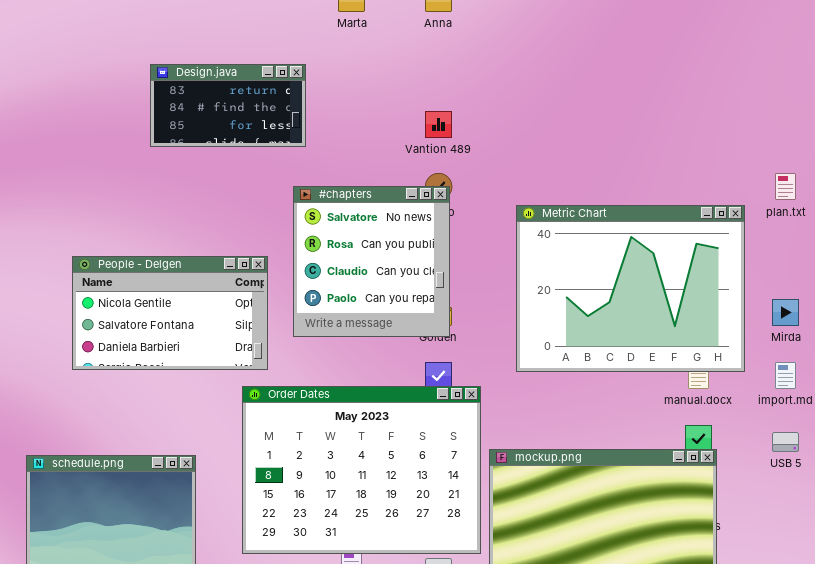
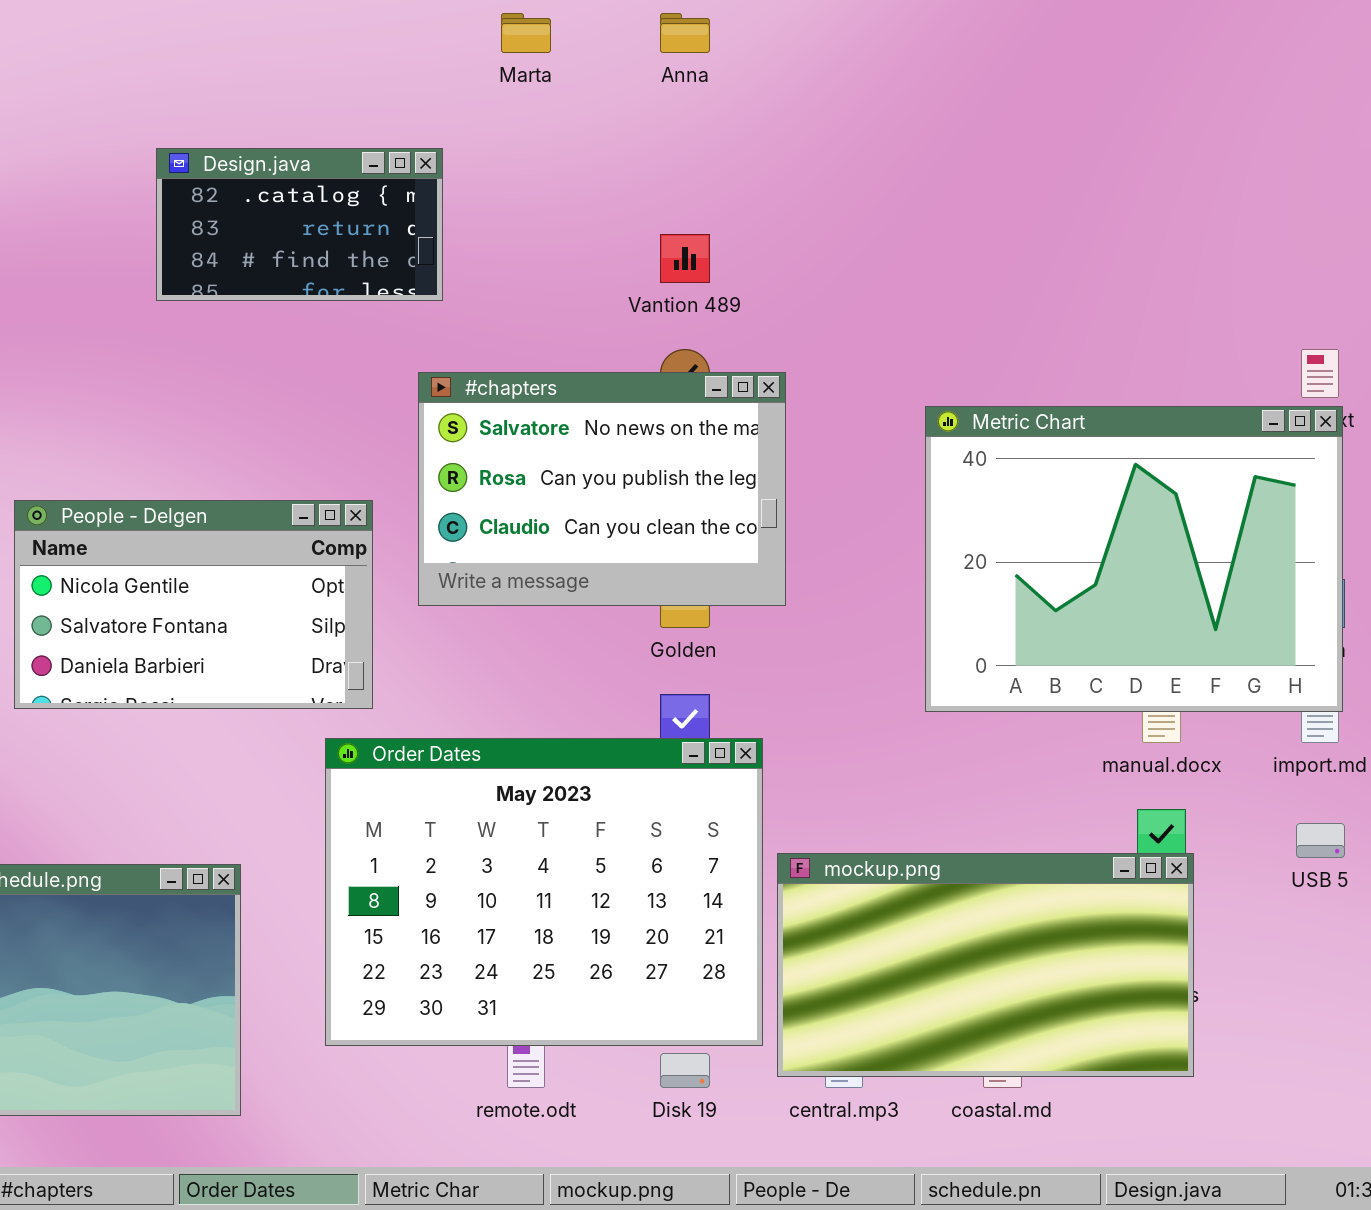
Design.java: [150,64,306,147] -> [156,148,443,301], scrolled up 1 row
#chapters: [293,186,450,337] -> [418,372,786,606], resized
Metric Chart: [516,205,745,372] -> [925,406,1343,712], moved

